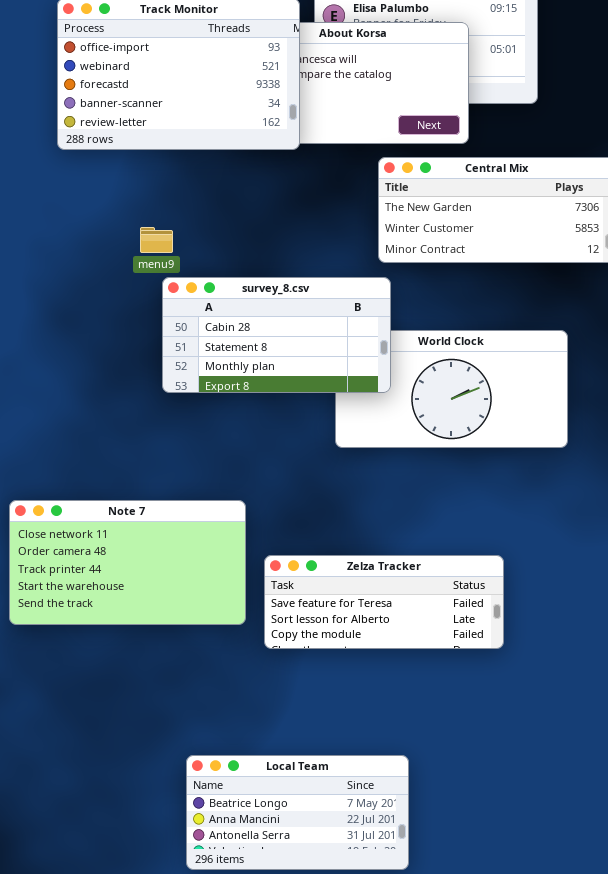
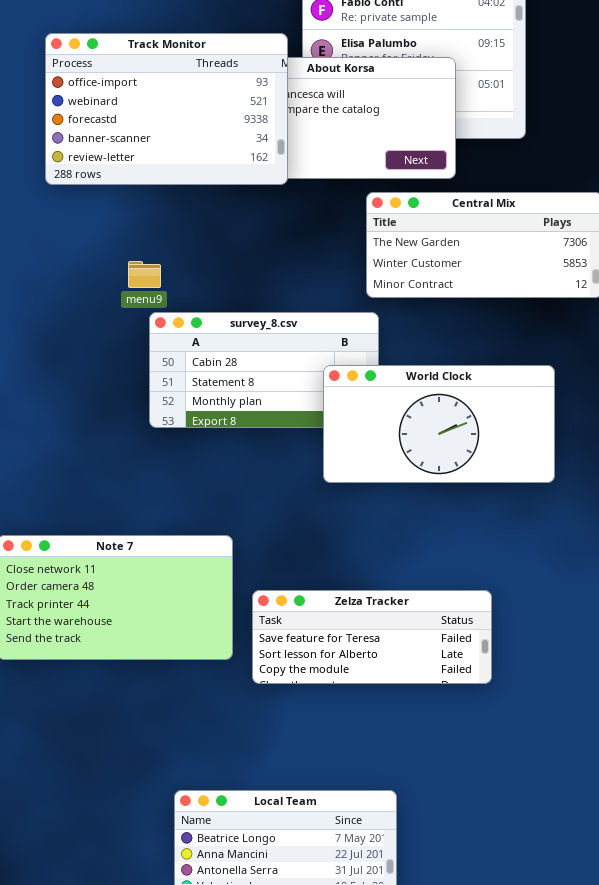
World Clock: [335,330,568,448] -> [323,365,555,483], raised

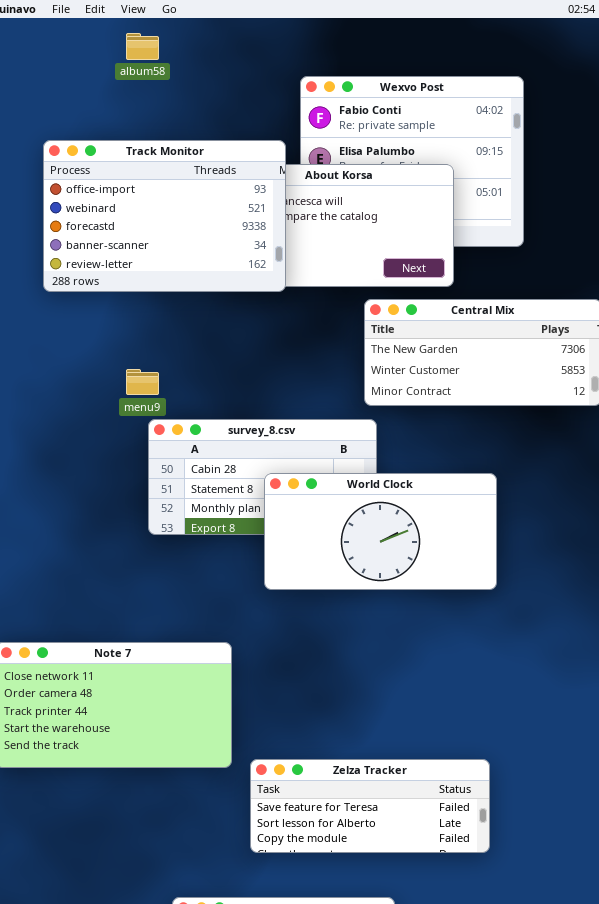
World Clock: [323,365,555,483] -> [264,473,497,590], moved
Zelza Tracker: [252,590,492,684] -> [250,759,490,853], moved

